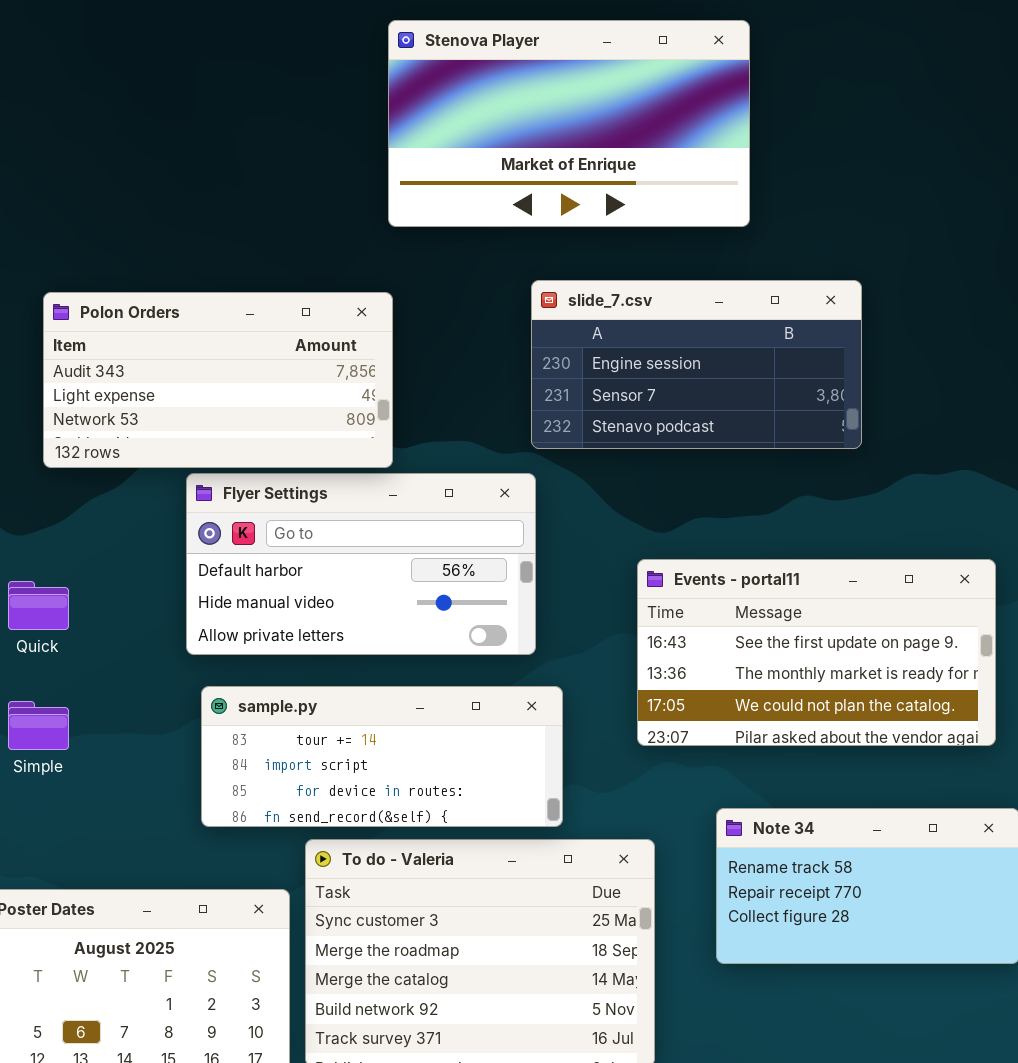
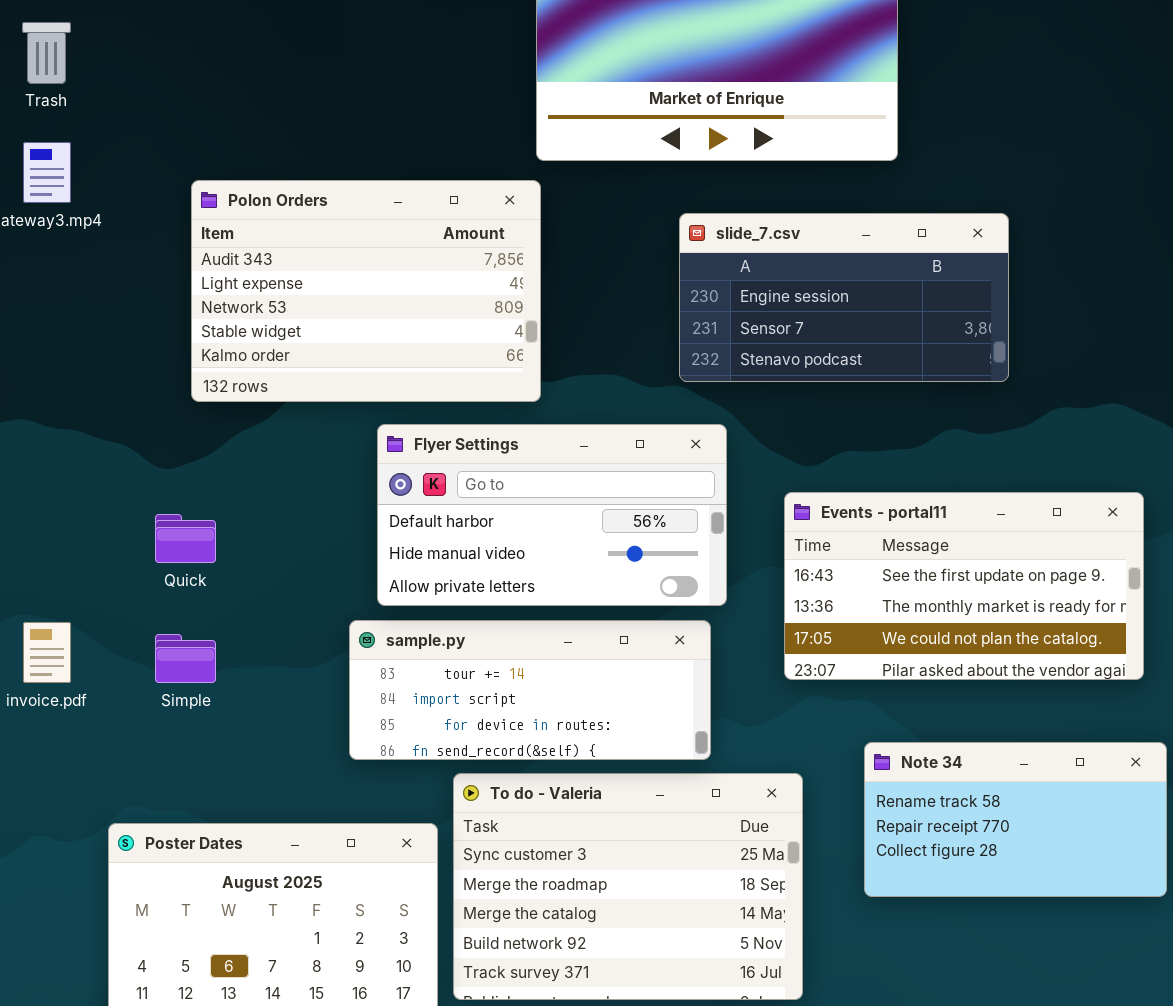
Polon Orders: [43,292,393,468] -> [191,180,541,402], resized
Flyer Settings: [186,473,536,655] -> [377,424,727,606], moved

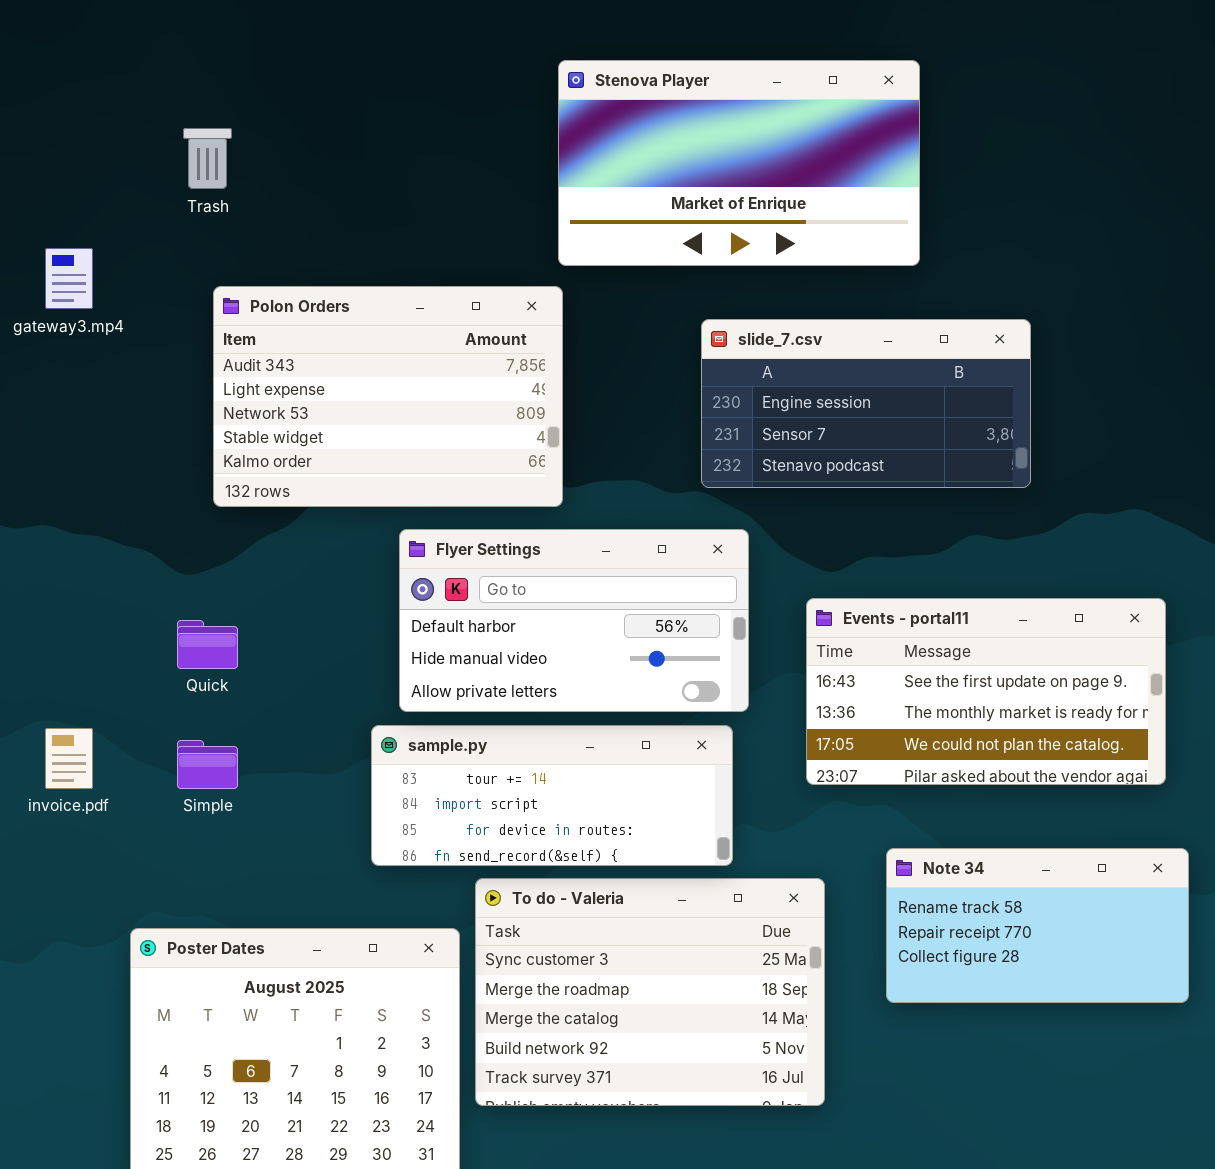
Trash: [22,22,71,84] -> [183,128,232,189], moved

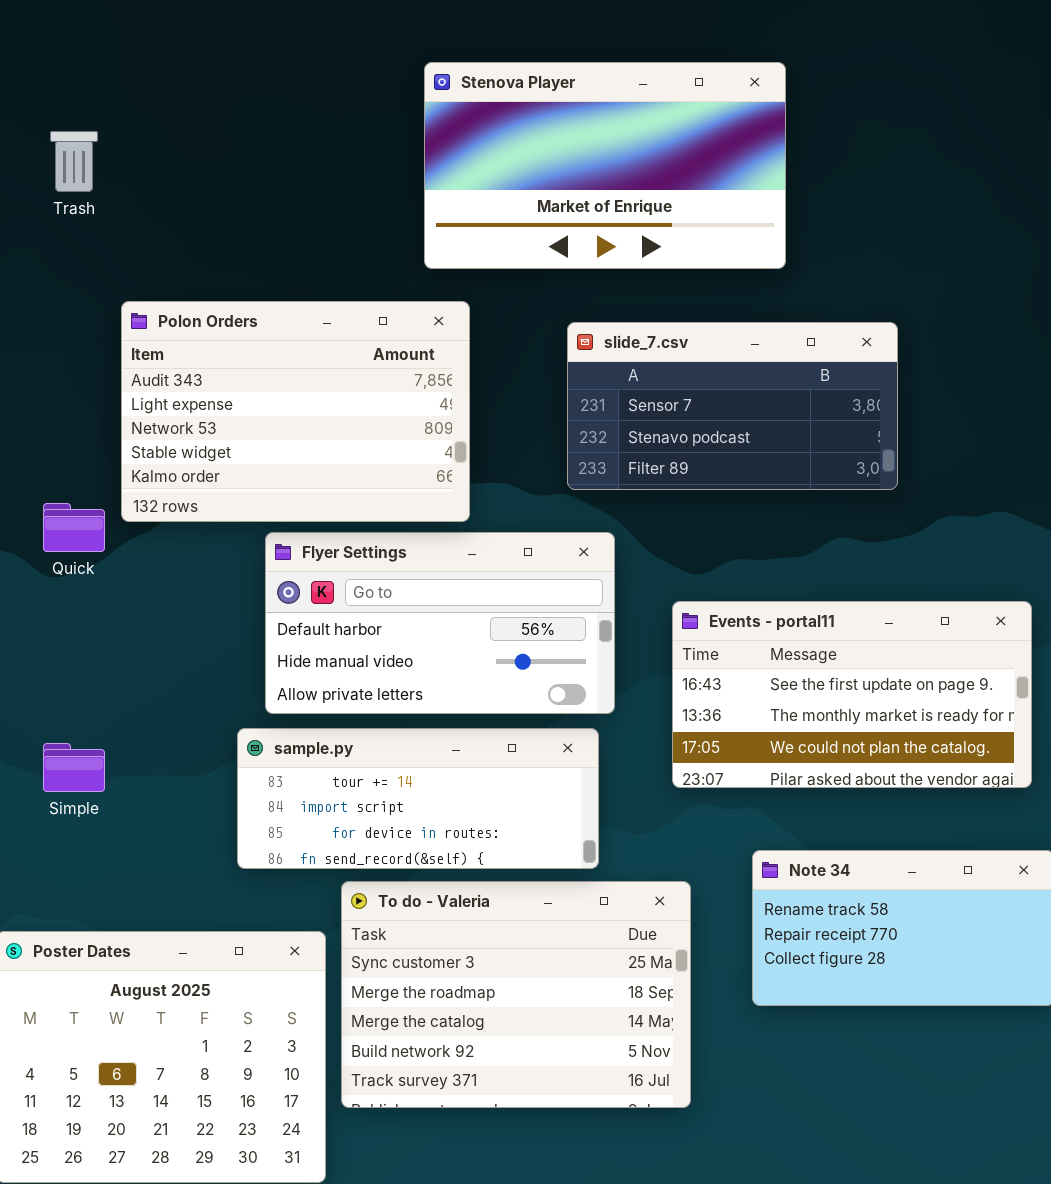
Polon Orders: [213,286,563,507] -> [121,301,470,522], moved
slide_7.csv: [701,319,1031,488] -> [567,322,898,490], scrolled down 1 row
Quick: [177,620,238,669] -> [43,503,105,552], moved

